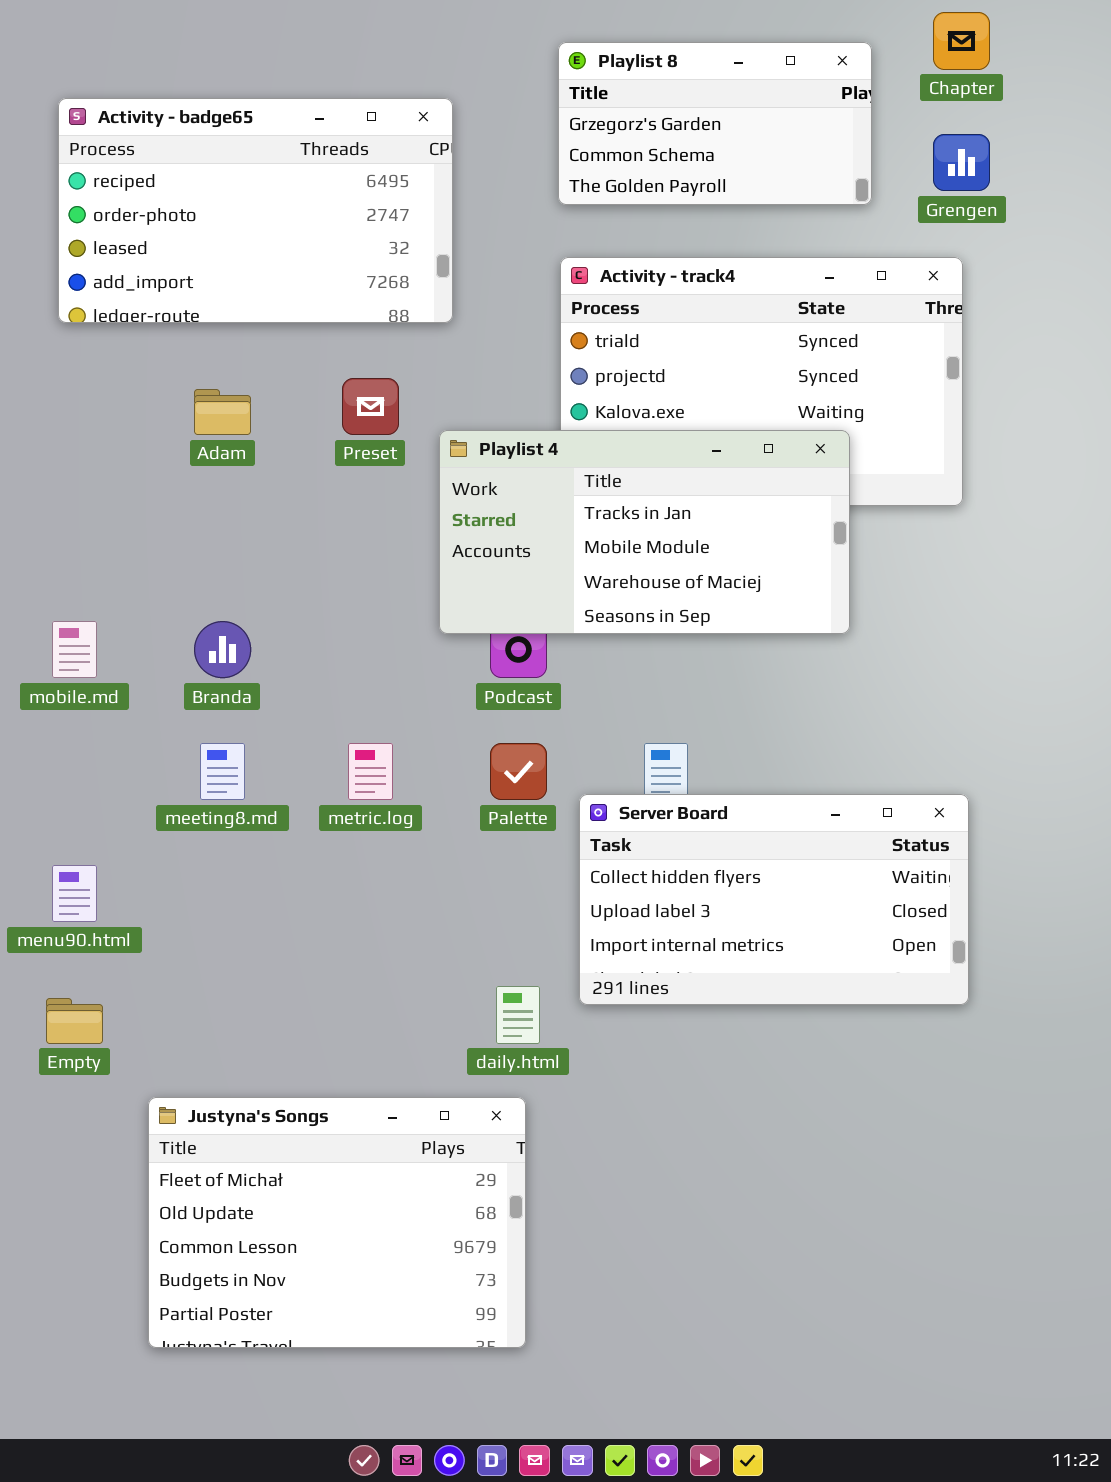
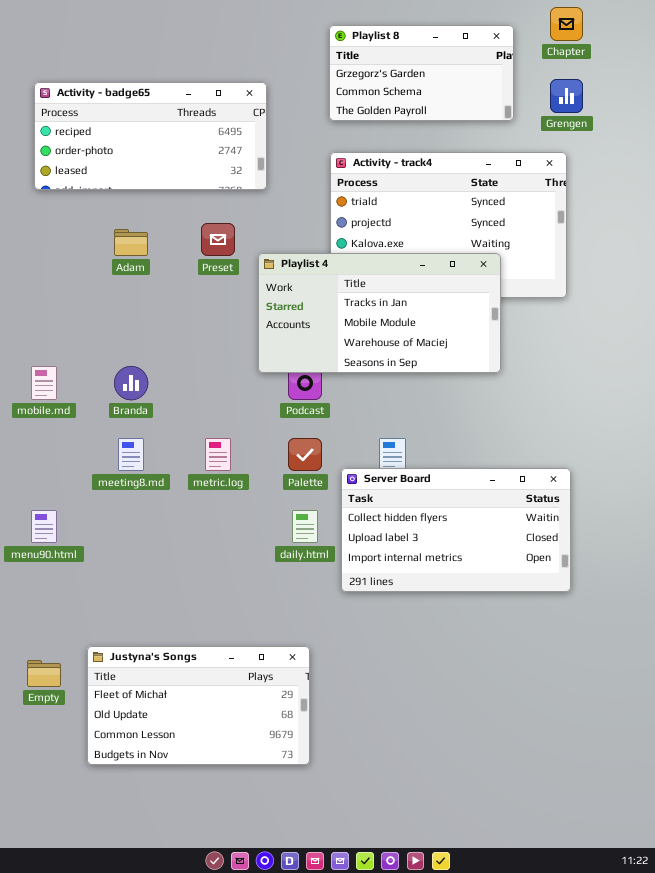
Activity - badge65: [58,98,453,323] -> [34,82,267,190], resized
daily.html: [496,986,540,1044] -> [292,510,318,543], moved
Empty: [46,998,103,1044] -> [27,660,61,687], moved
Justyna's Songs: [148,1097,526,1348] -> [87,646,310,765], resized

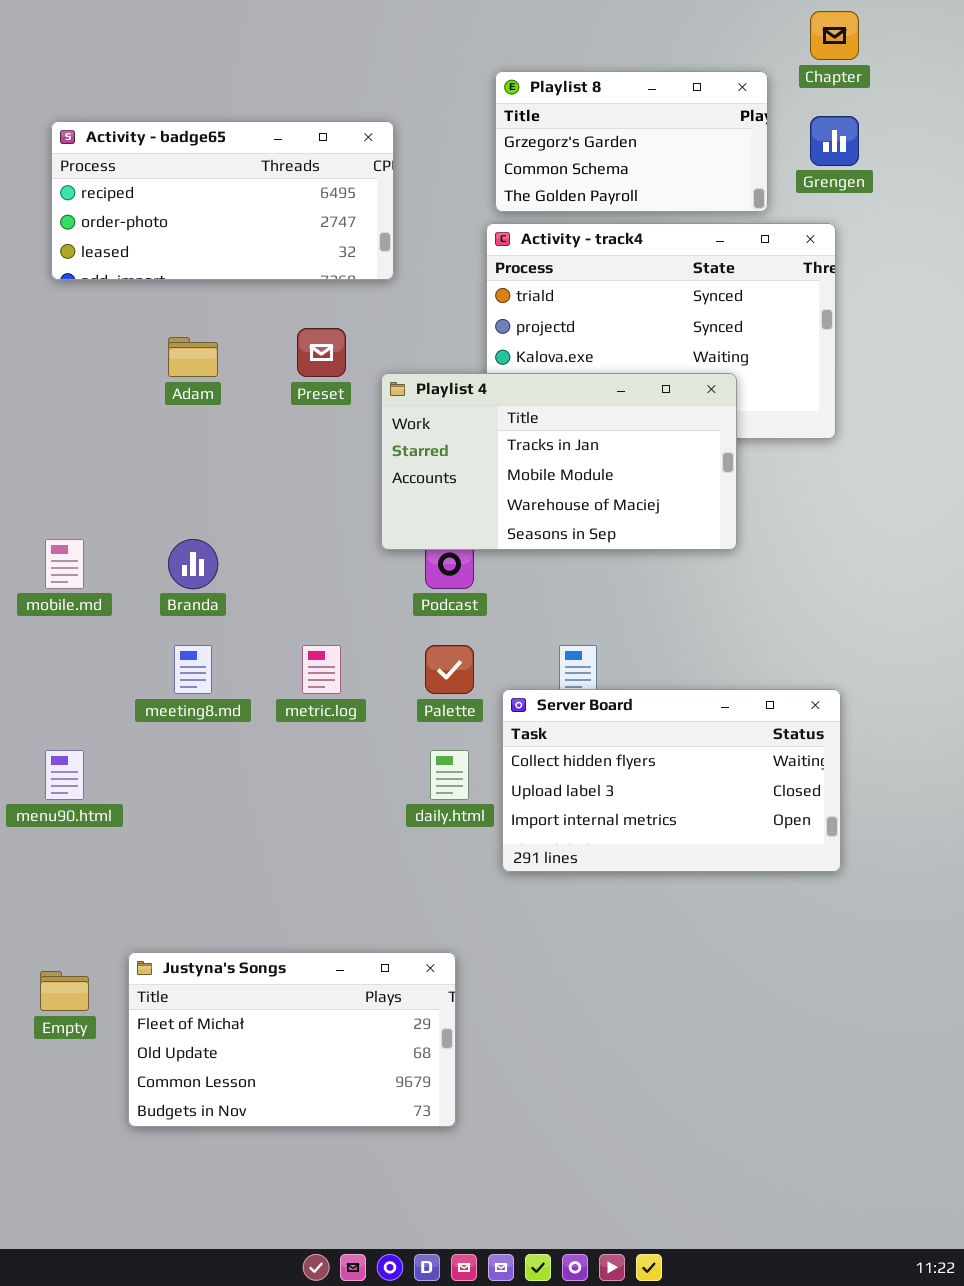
Playlist 8: [329,25,514,121] -> [495,71,768,212], moved

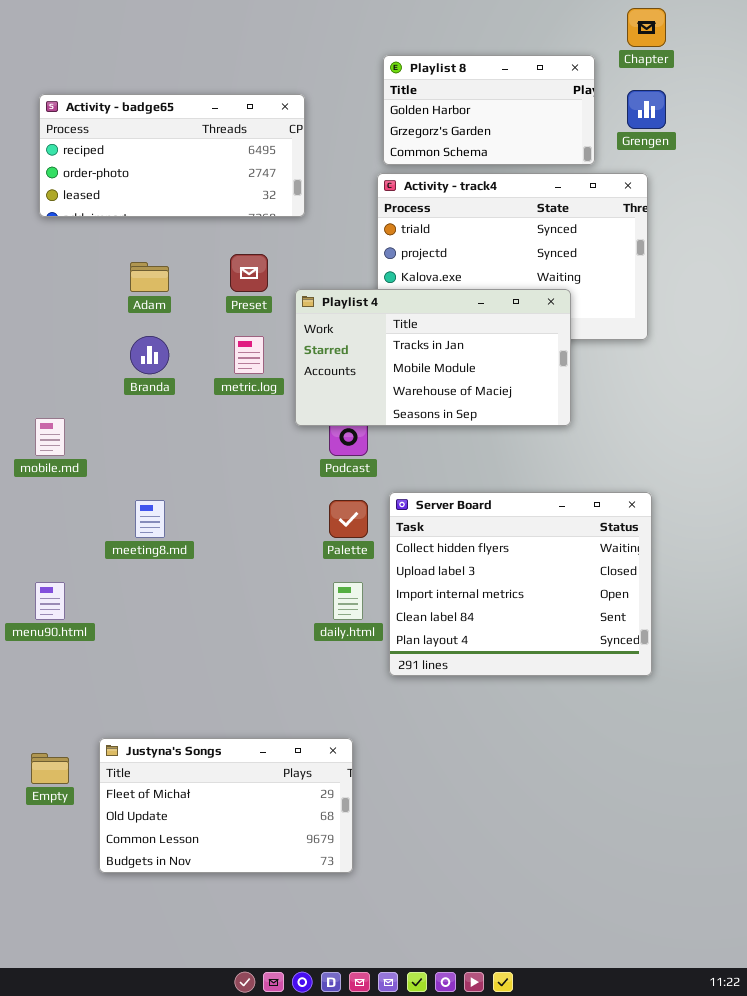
Playlist 8: [495,71,768,212] -> [383,55,595,165], scrolled up 1 row
Branda: [168,539,218,589] -> [130,336,169,374], moved
metric.log: [302,645,341,694] -> [234,336,264,374], moved
Server Board: [502,689,841,872] -> [389,492,652,676], resized

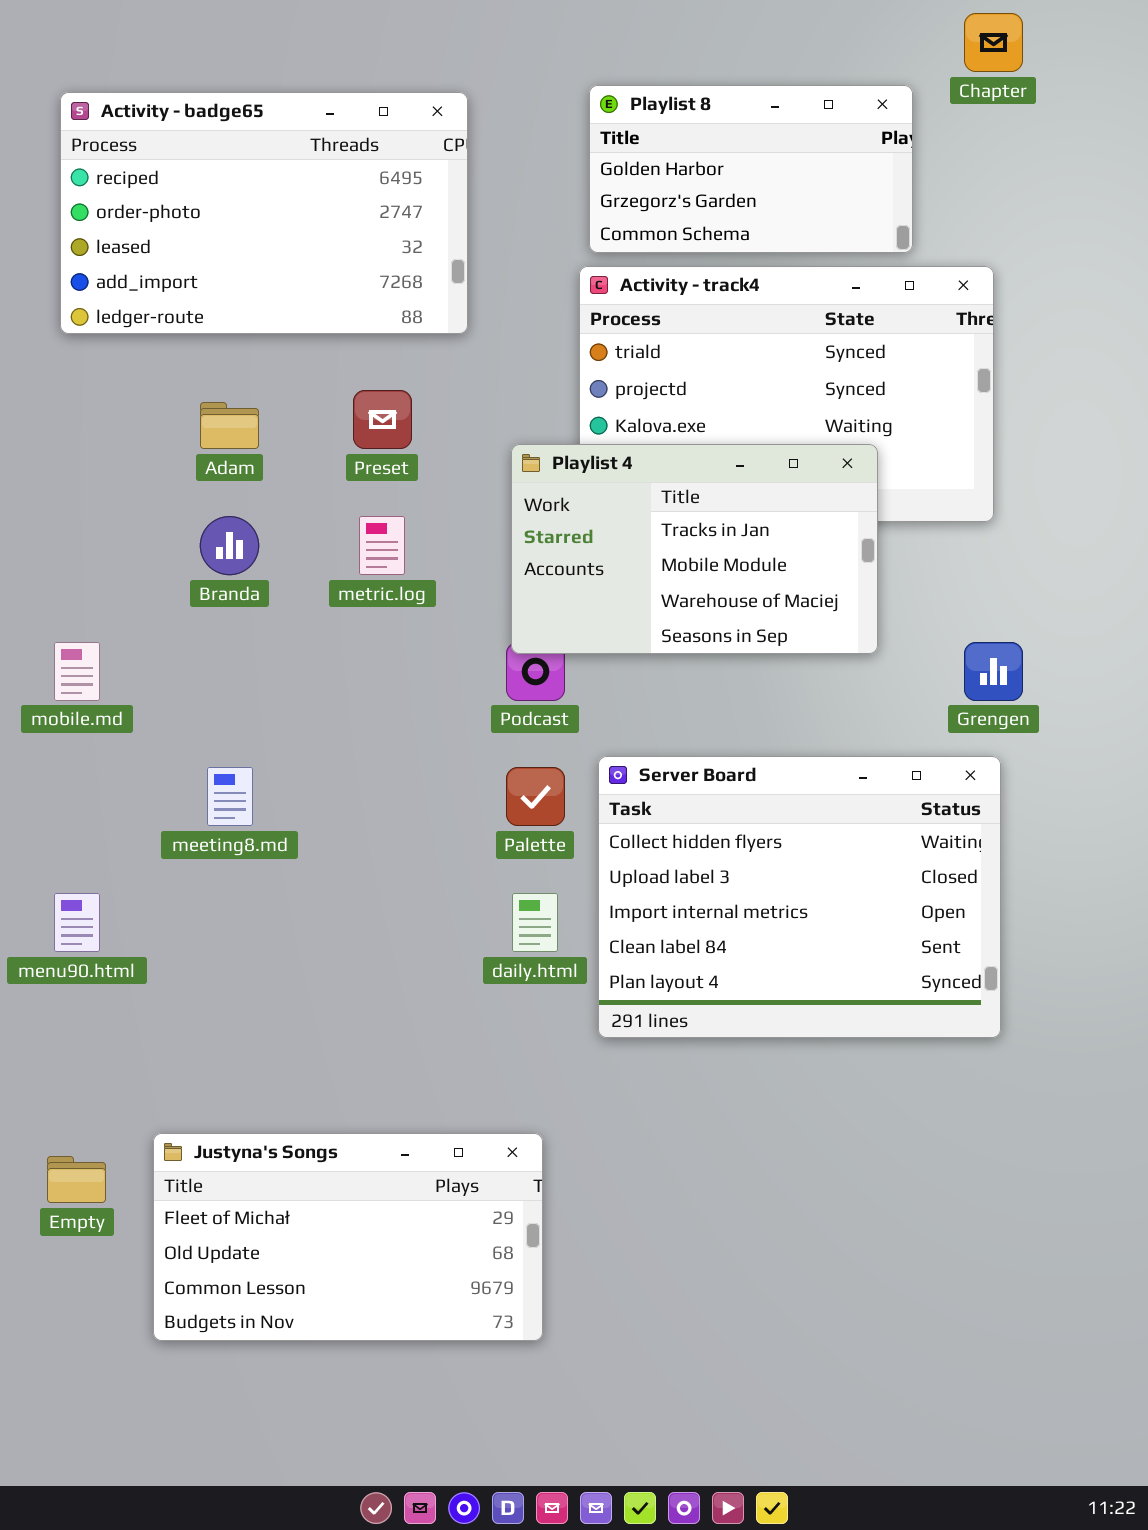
Grengen: [627,90,666,129] -> [964,642,1023,701], moved
Activity - badge65: [39,94,305,217] -> [60,92,468,334], resized
Playlist 4: [295,289,571,426] -> [511,444,878,654], resized

